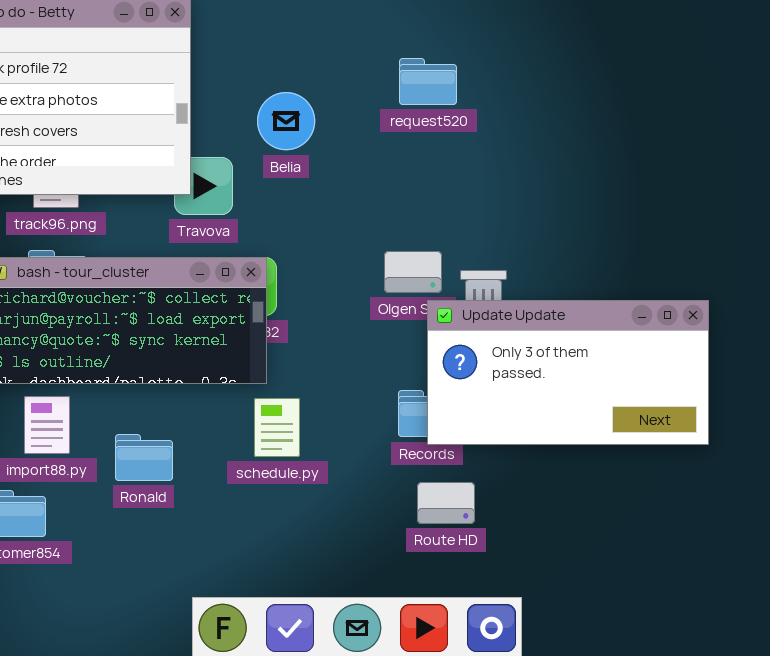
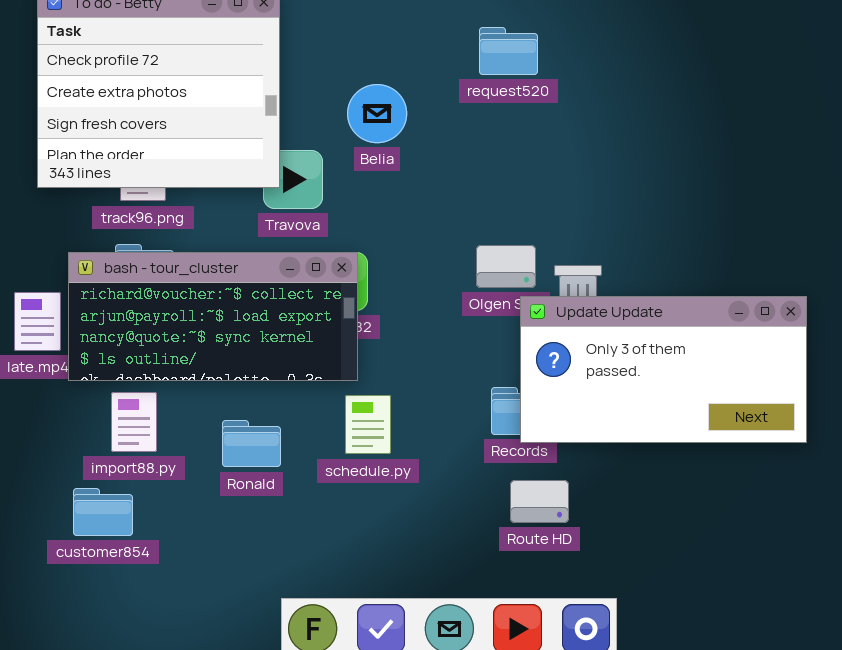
request520: [399,58,457,105] -> [479,27,538,75], moved
Ronald: [115,434,173,481] -> [222,420,281,467], moved

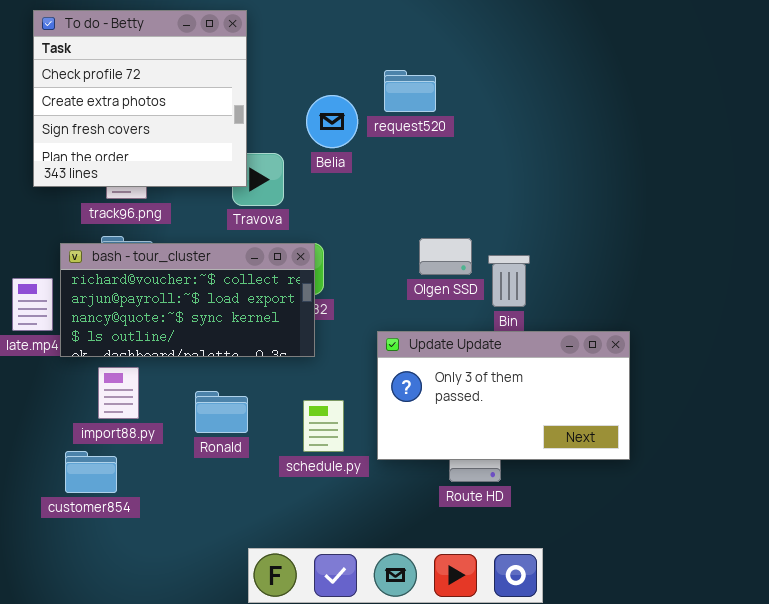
request520: [479,27,538,75] -> [384,70,436,112], moved
Update Update: [520,296,807,443] -> [377,331,630,460], moved
schedule.py: [345,395,391,454] -> [303,400,344,452], moved

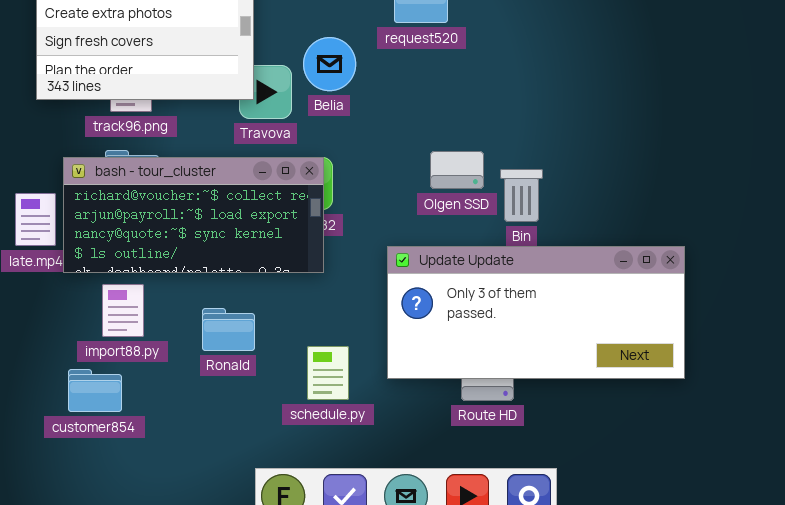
Belia: [306,95,358,148] -> [303,37,356,91], moved
Update Update: [377,331,630,460] -> [387,246,685,379], resized
schedule.py: [303,400,344,452] -> [307,346,349,400], moved

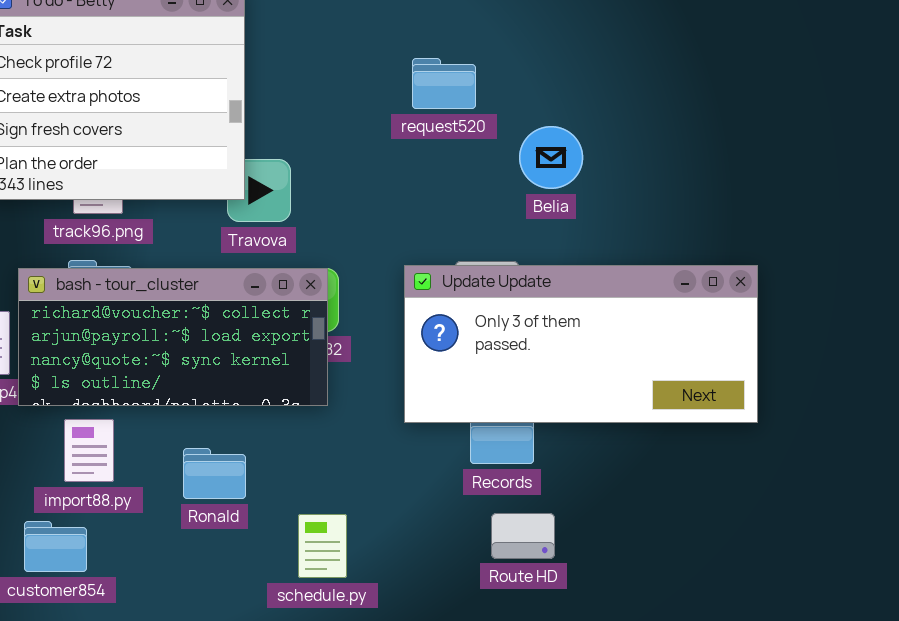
Belia: [303,37,356,91] -> [519,126,583,189], moved
Update Update: [387,246,685,379] -> [404,265,758,423], moved
schedule.py: [307,346,349,400] -> [298,514,347,578], moved

